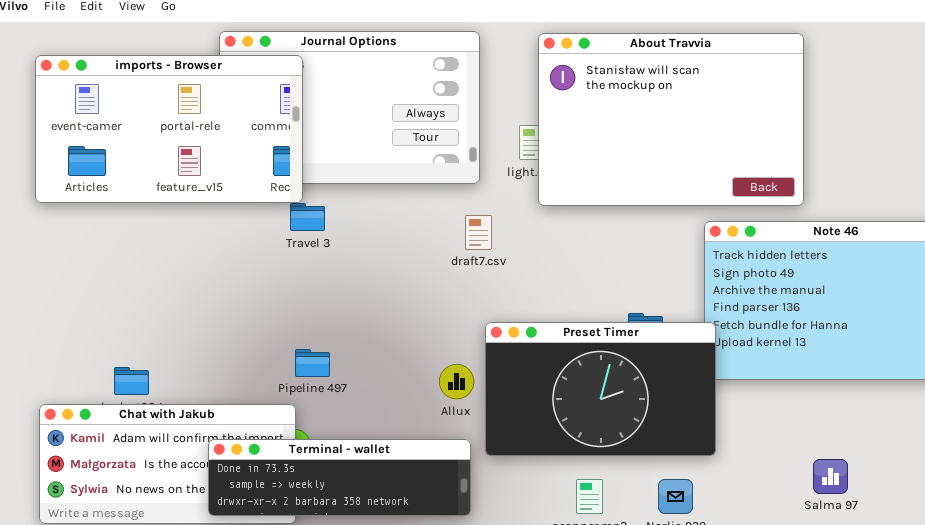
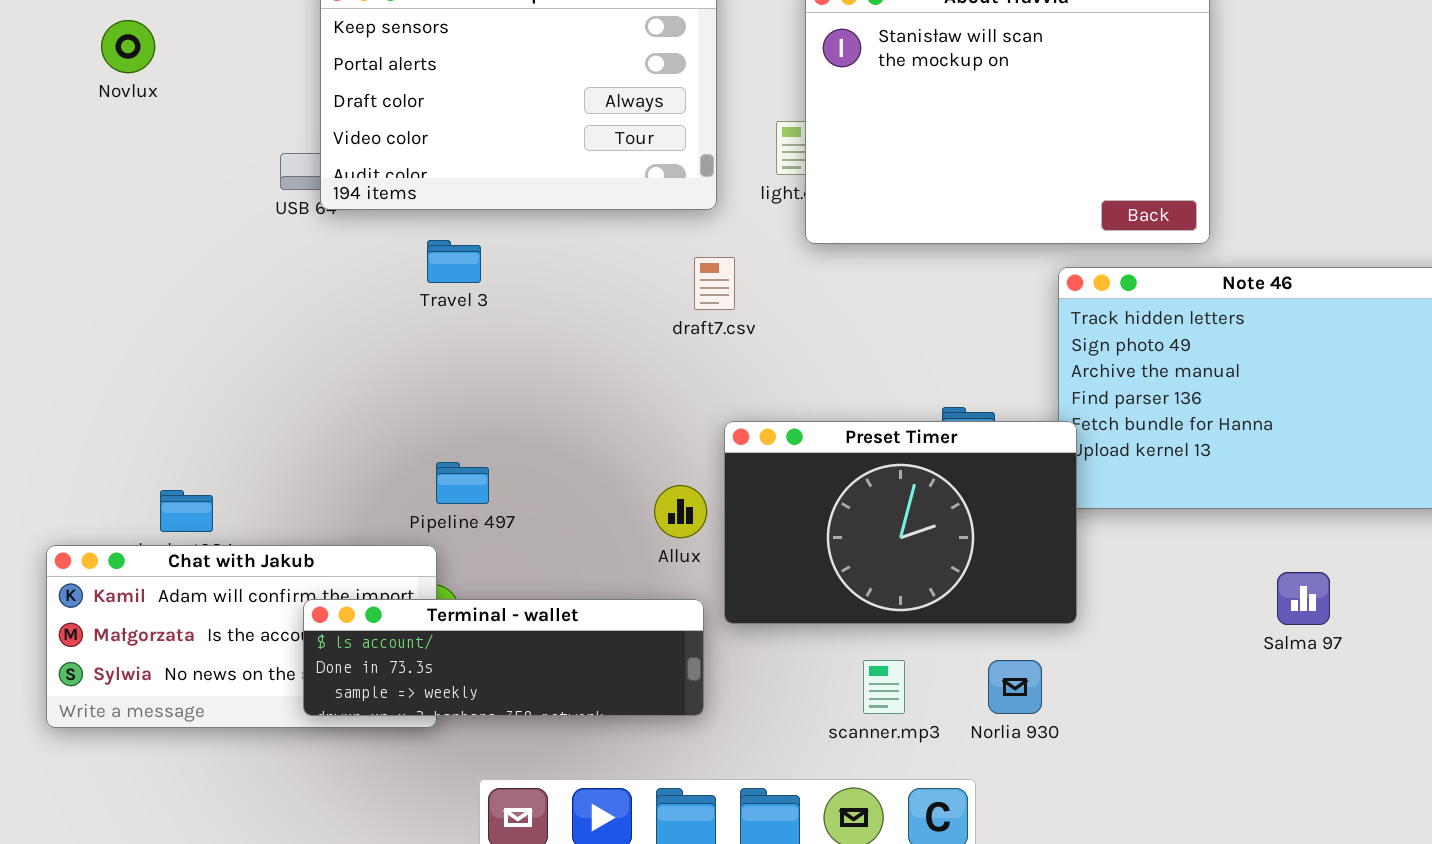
imports - Browser: [35,55,303,203] -> none, closed
Terminal - wallet: [208,439,471,516] -> [303,599,704,716], scrolled up 1 row
Salma 97: [813,459,848,494] -> [1277,572,1330,625], moved

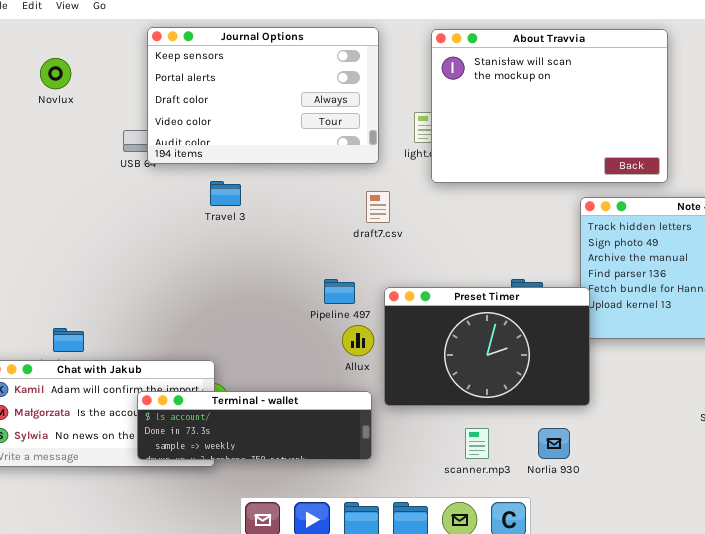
Novlux: [101,20,155,73] -> [40,58,71,89], moved
Pipeline 497: [436,462,489,504] -> [324,279,355,304], moved

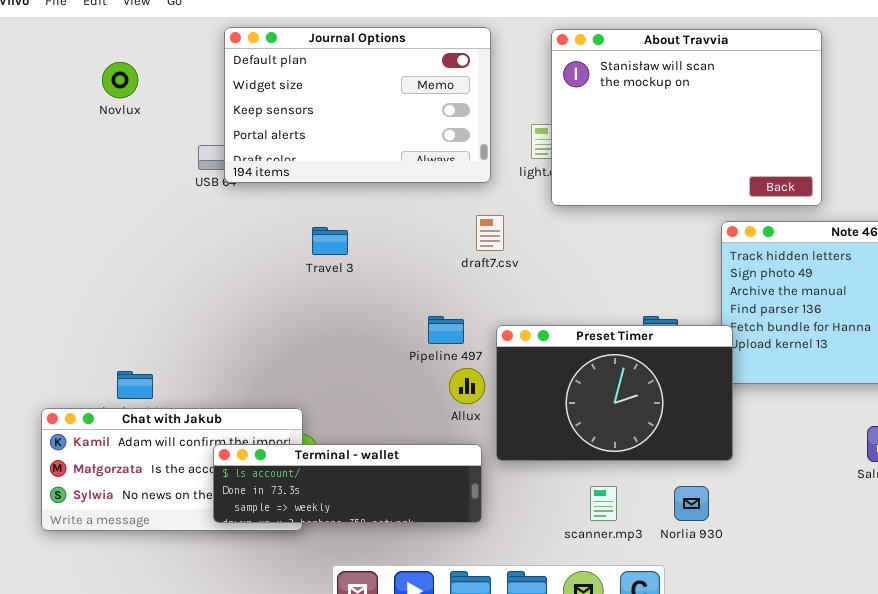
Journal Options: [147,27,379,164] -> [224,27,491,183], scrolled up 2 rows
Travel 3: [210,181,241,206] -> [312,227,348,255], moved

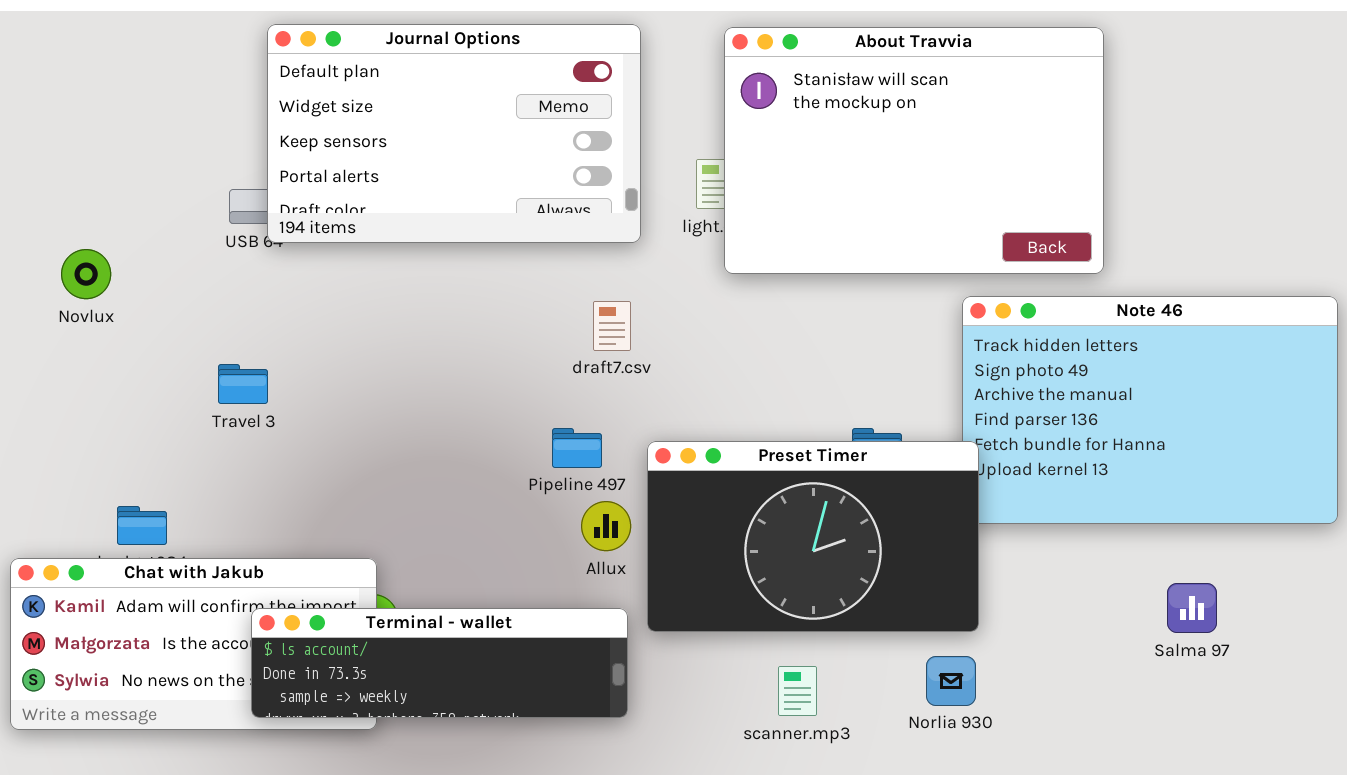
Novlux: [102,62,138,98] -> [61,249,111,299], moved
draft7.csv: [476,215,504,251] -> [593,301,631,351], moved
Travel 3: [312,227,348,255] -> [218,364,268,404], moved
Norlia 930: [674,486,709,521] -> [926,656,976,706], moved

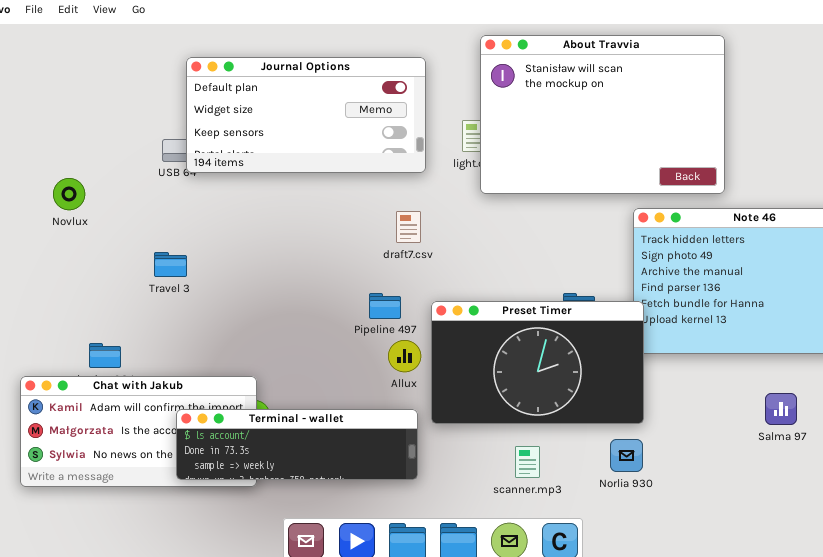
Journal Options: [267,24,641,243] -> [186,57,426,173], resized

